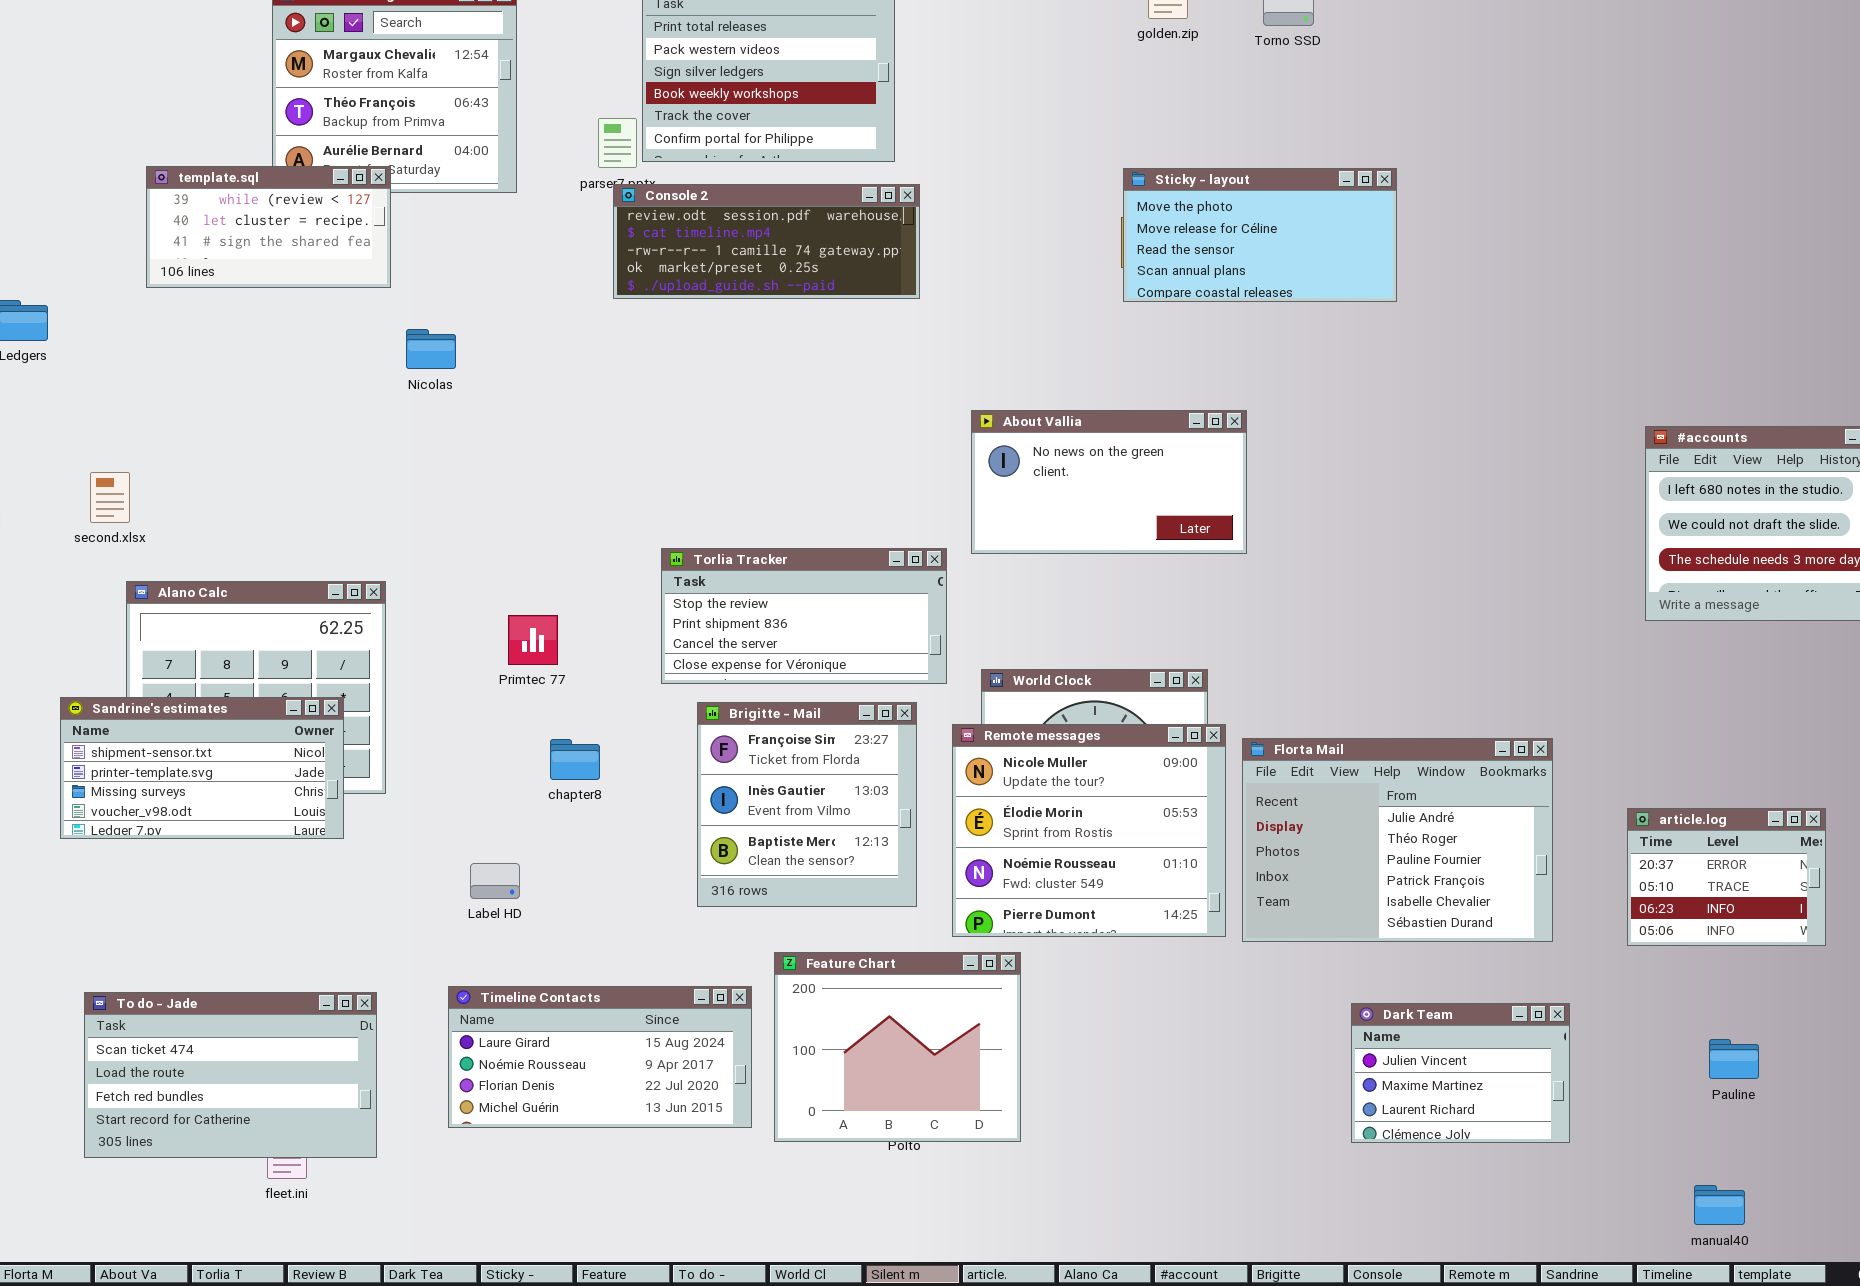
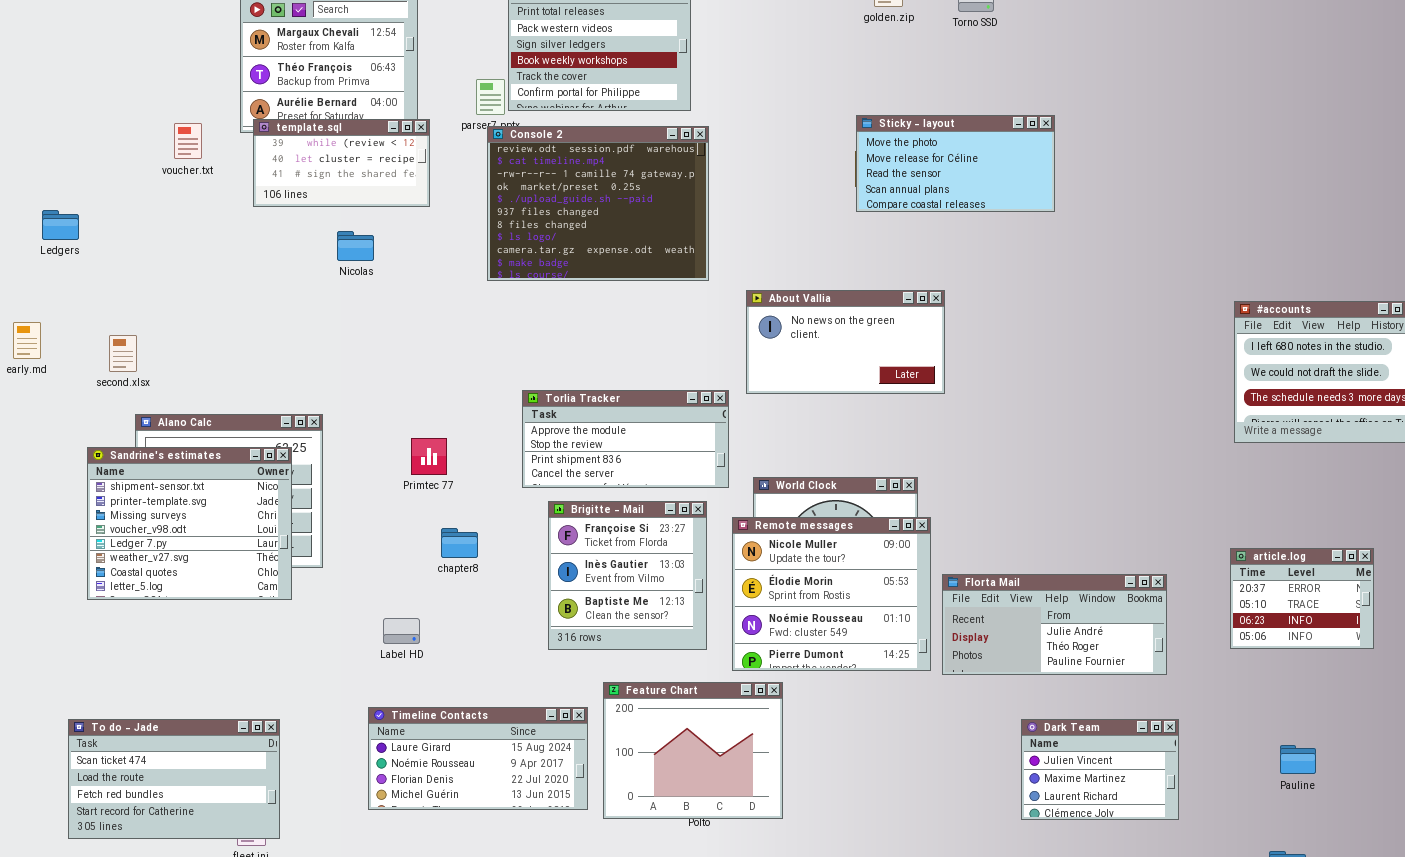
template.sql: [146,166,391,288] -> [253,119,430,207], moved
Console 2: [613,184,920,299] -> [487,126,709,281], resized
Torlia Tracker: [661,548,947,684] -> [522,390,729,488], scrolled up 1 row
Sandrine's estimates: [60,697,344,839] -> [87,447,292,600], resized
Florta Mail: [1242,738,1553,942] -> [942,574,1167,675], resized
article.log: [1627,808,1826,946] -> [1230,548,1374,649], moved
To do - Jade: [84,992,377,1158] -> [68,719,280,839], moved

